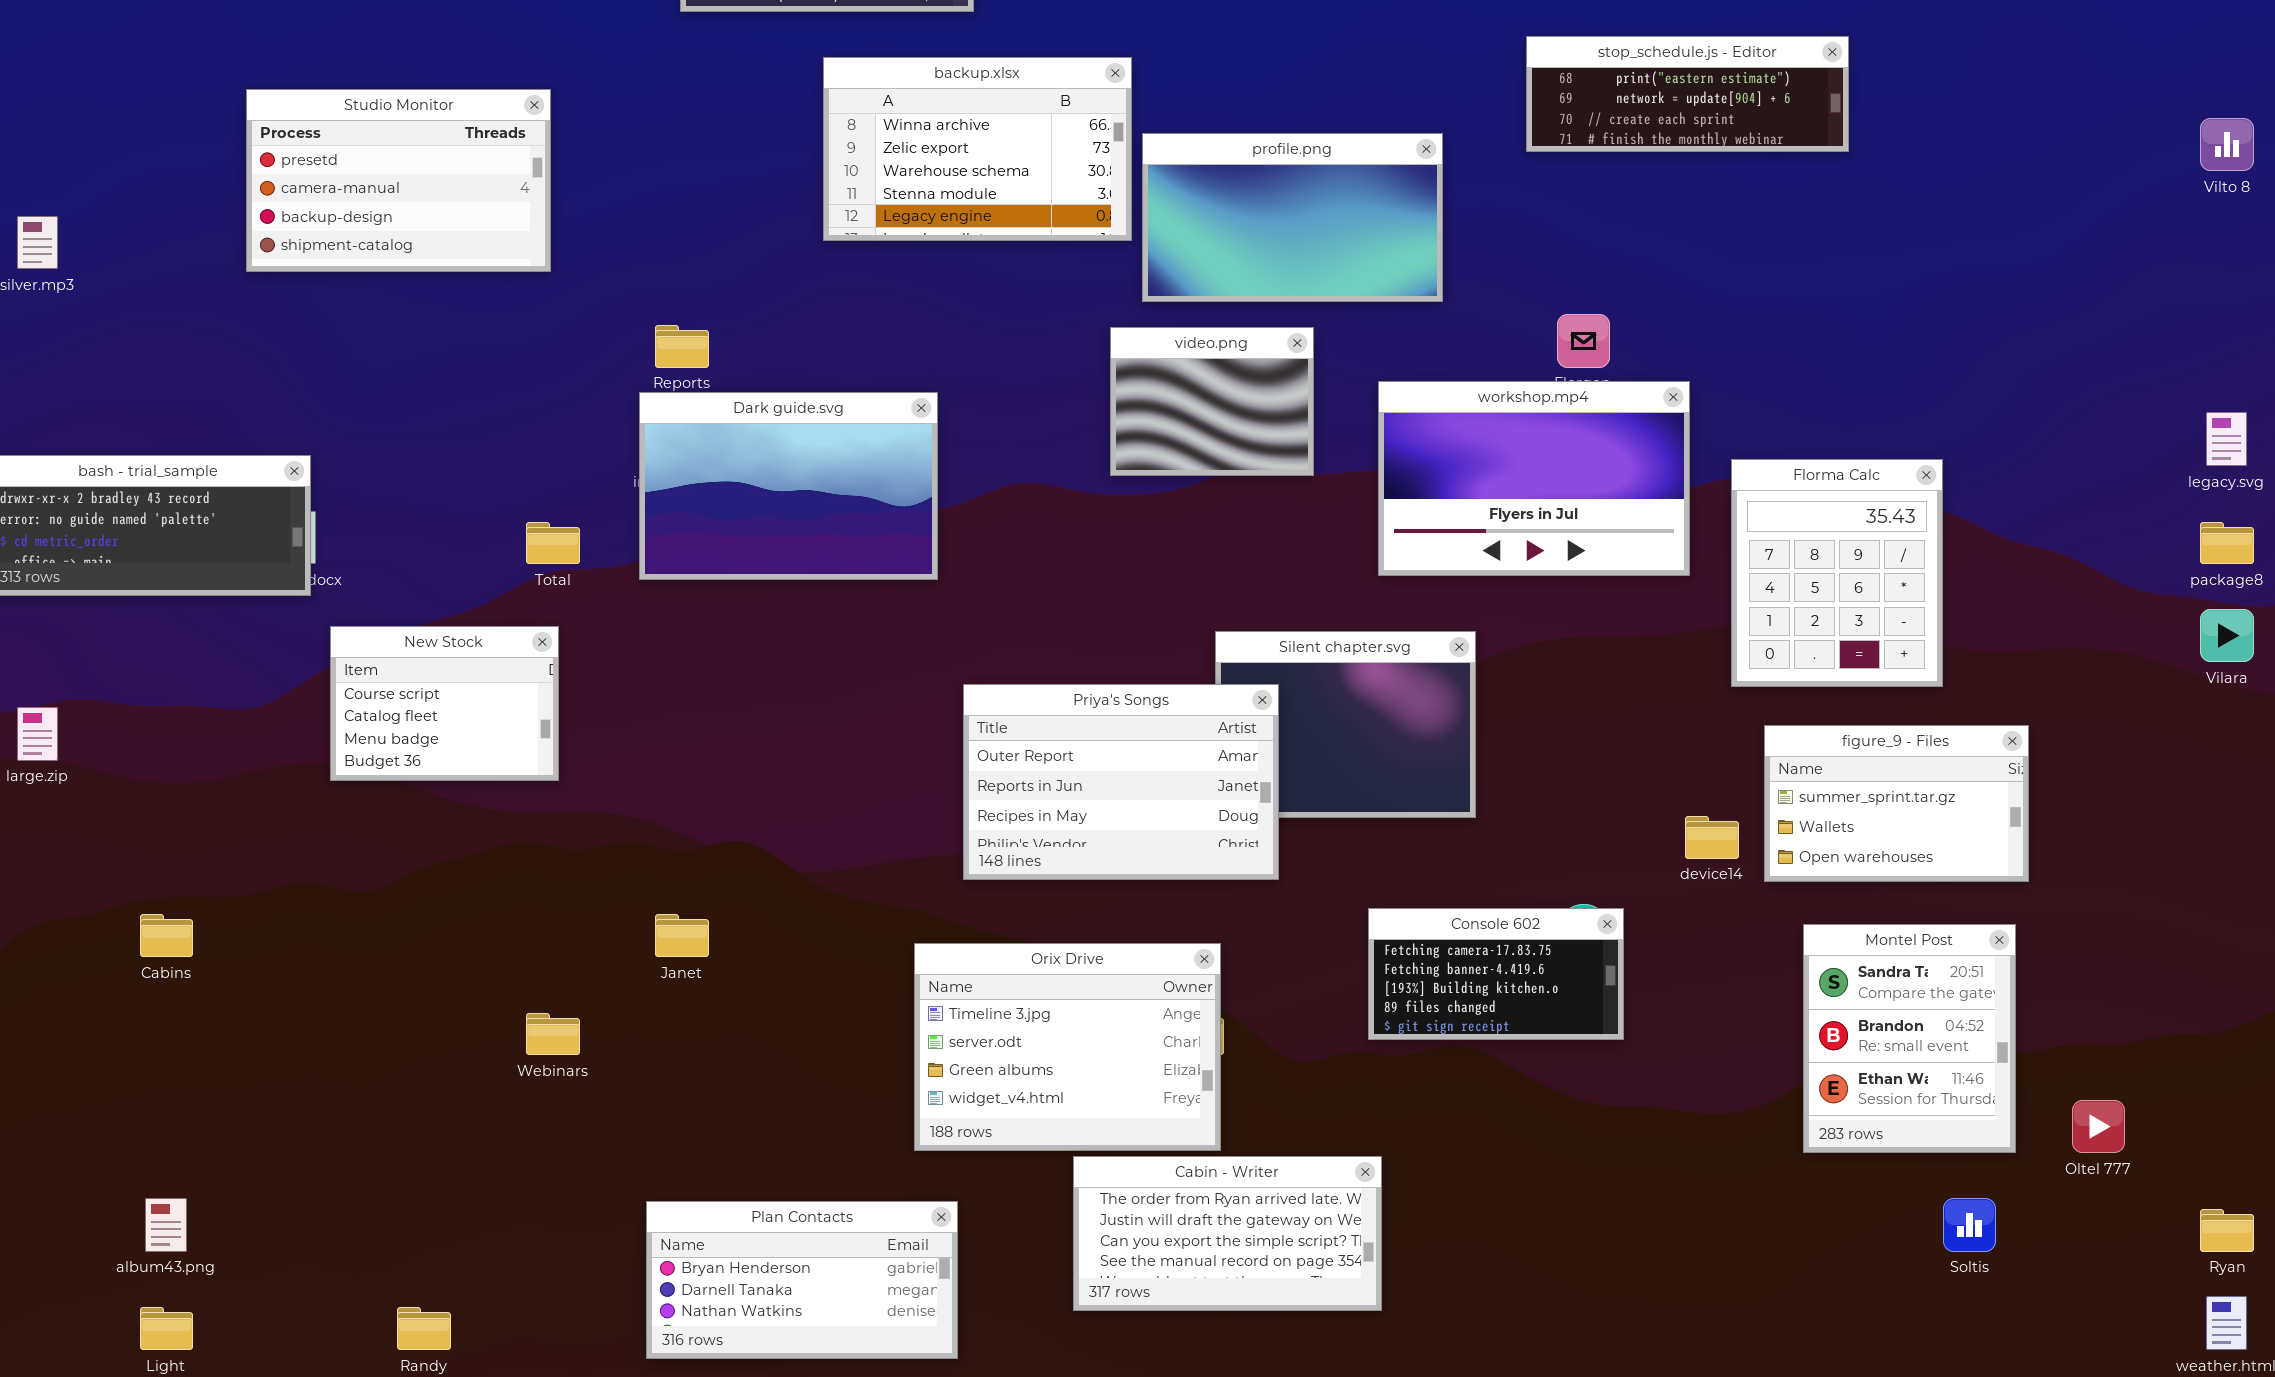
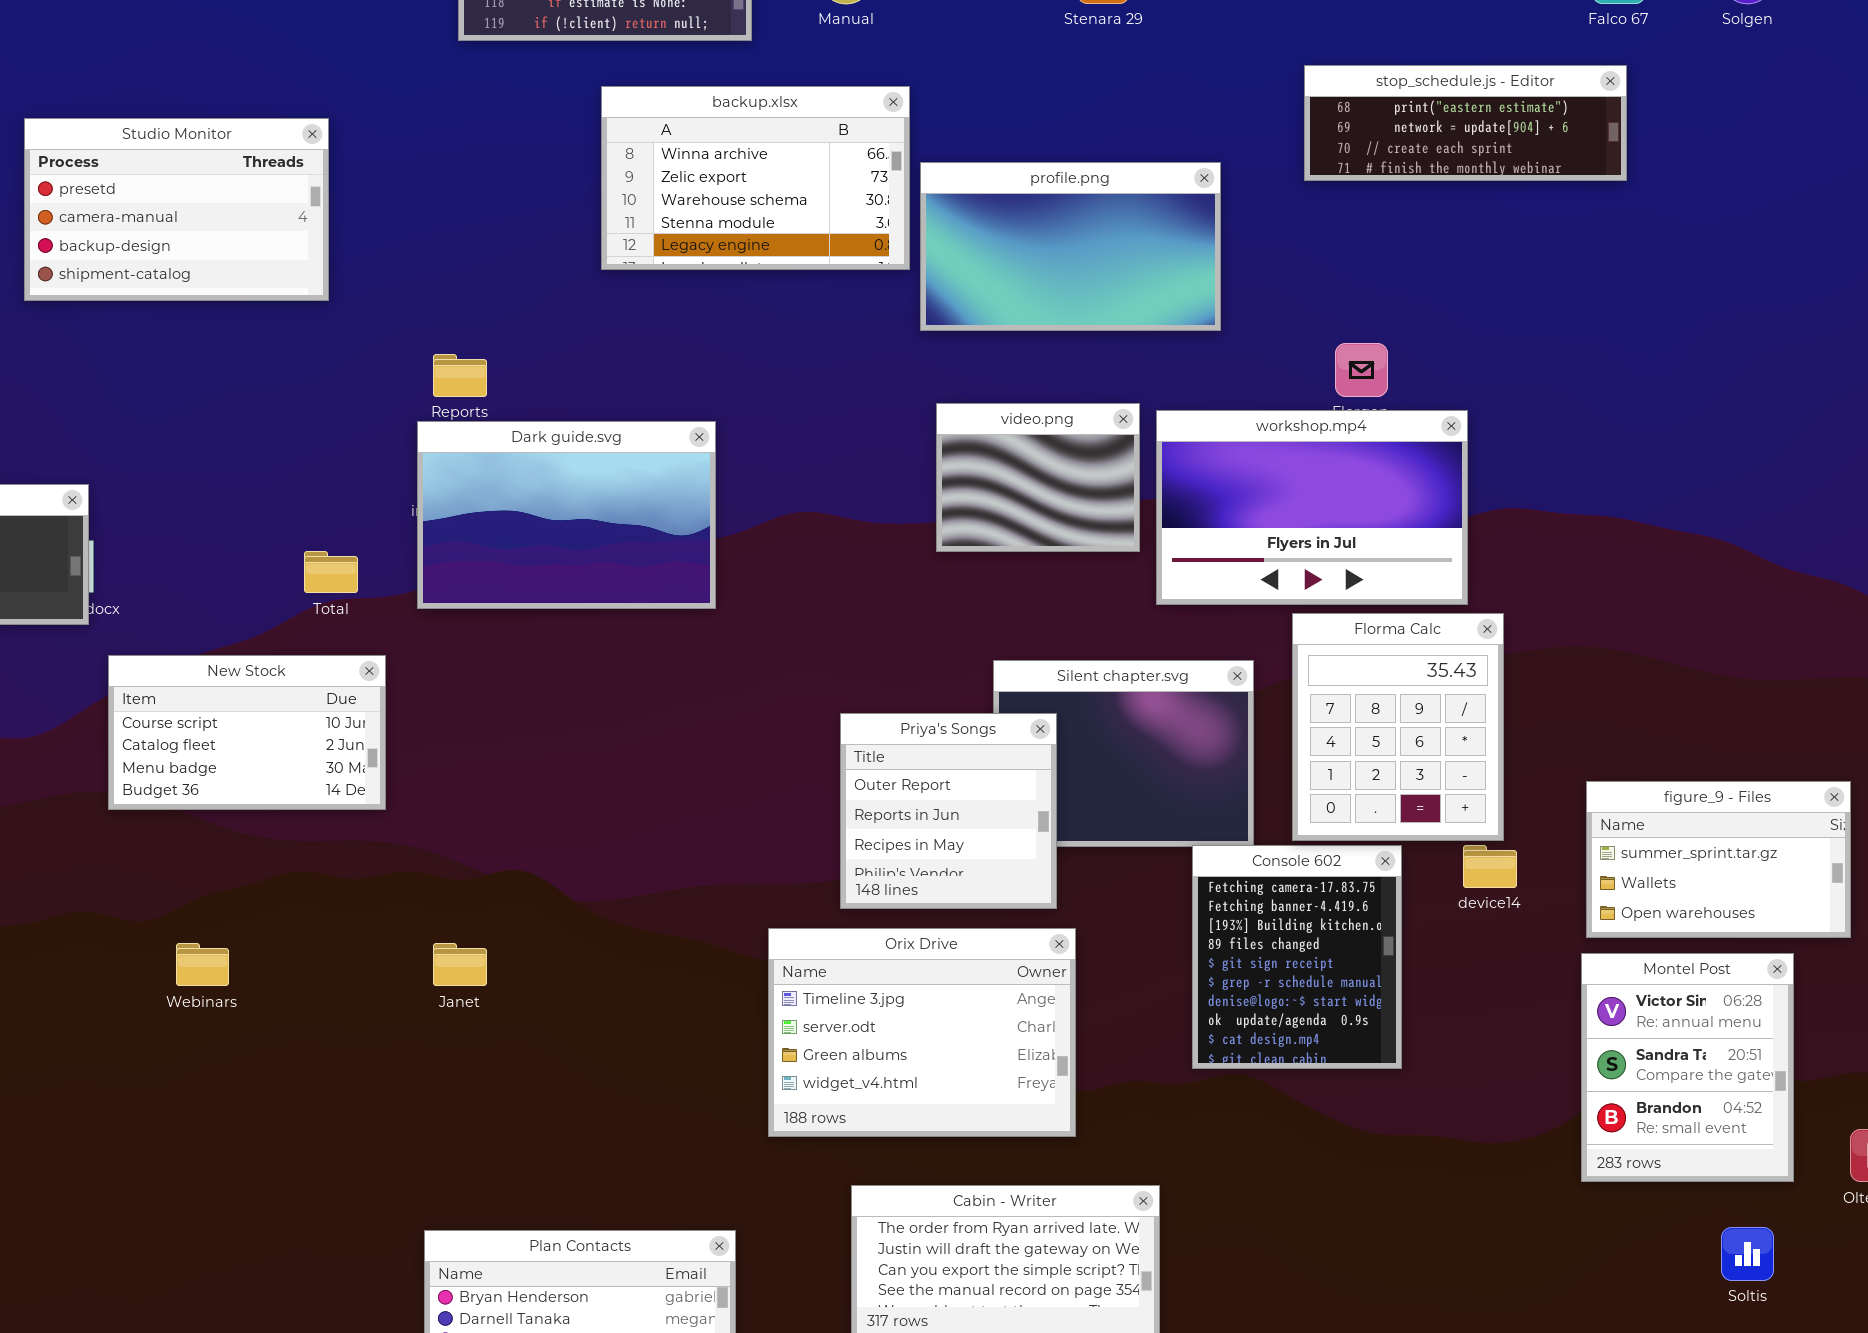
video.png: [1110,327,1314,476] -> [936,403,1140,552], moved
Florma Calc: [1731,459,1943,687] -> [1292,613,1504,841], moved
New Stock: [330,626,559,781] -> [108,655,386,810], resized
Priya's Songs: [963,684,1279,880] -> [840,713,1057,909], resized
figure_9 - Files: [1764,725,2029,882] -> [1586,781,1851,938], moved
Console 602: [1368,908,1624,1040] -> [1192,845,1402,1069], resized
Montel Post: [1803,924,2016,1153] -> [1581,953,1794,1182], scrolled up 1 row
Orix Drive: [914,943,1221,1151] -> [768,928,1076,1137], moved
Webinars: [526,1013,580,1055] -> [176,943,229,986], moved

